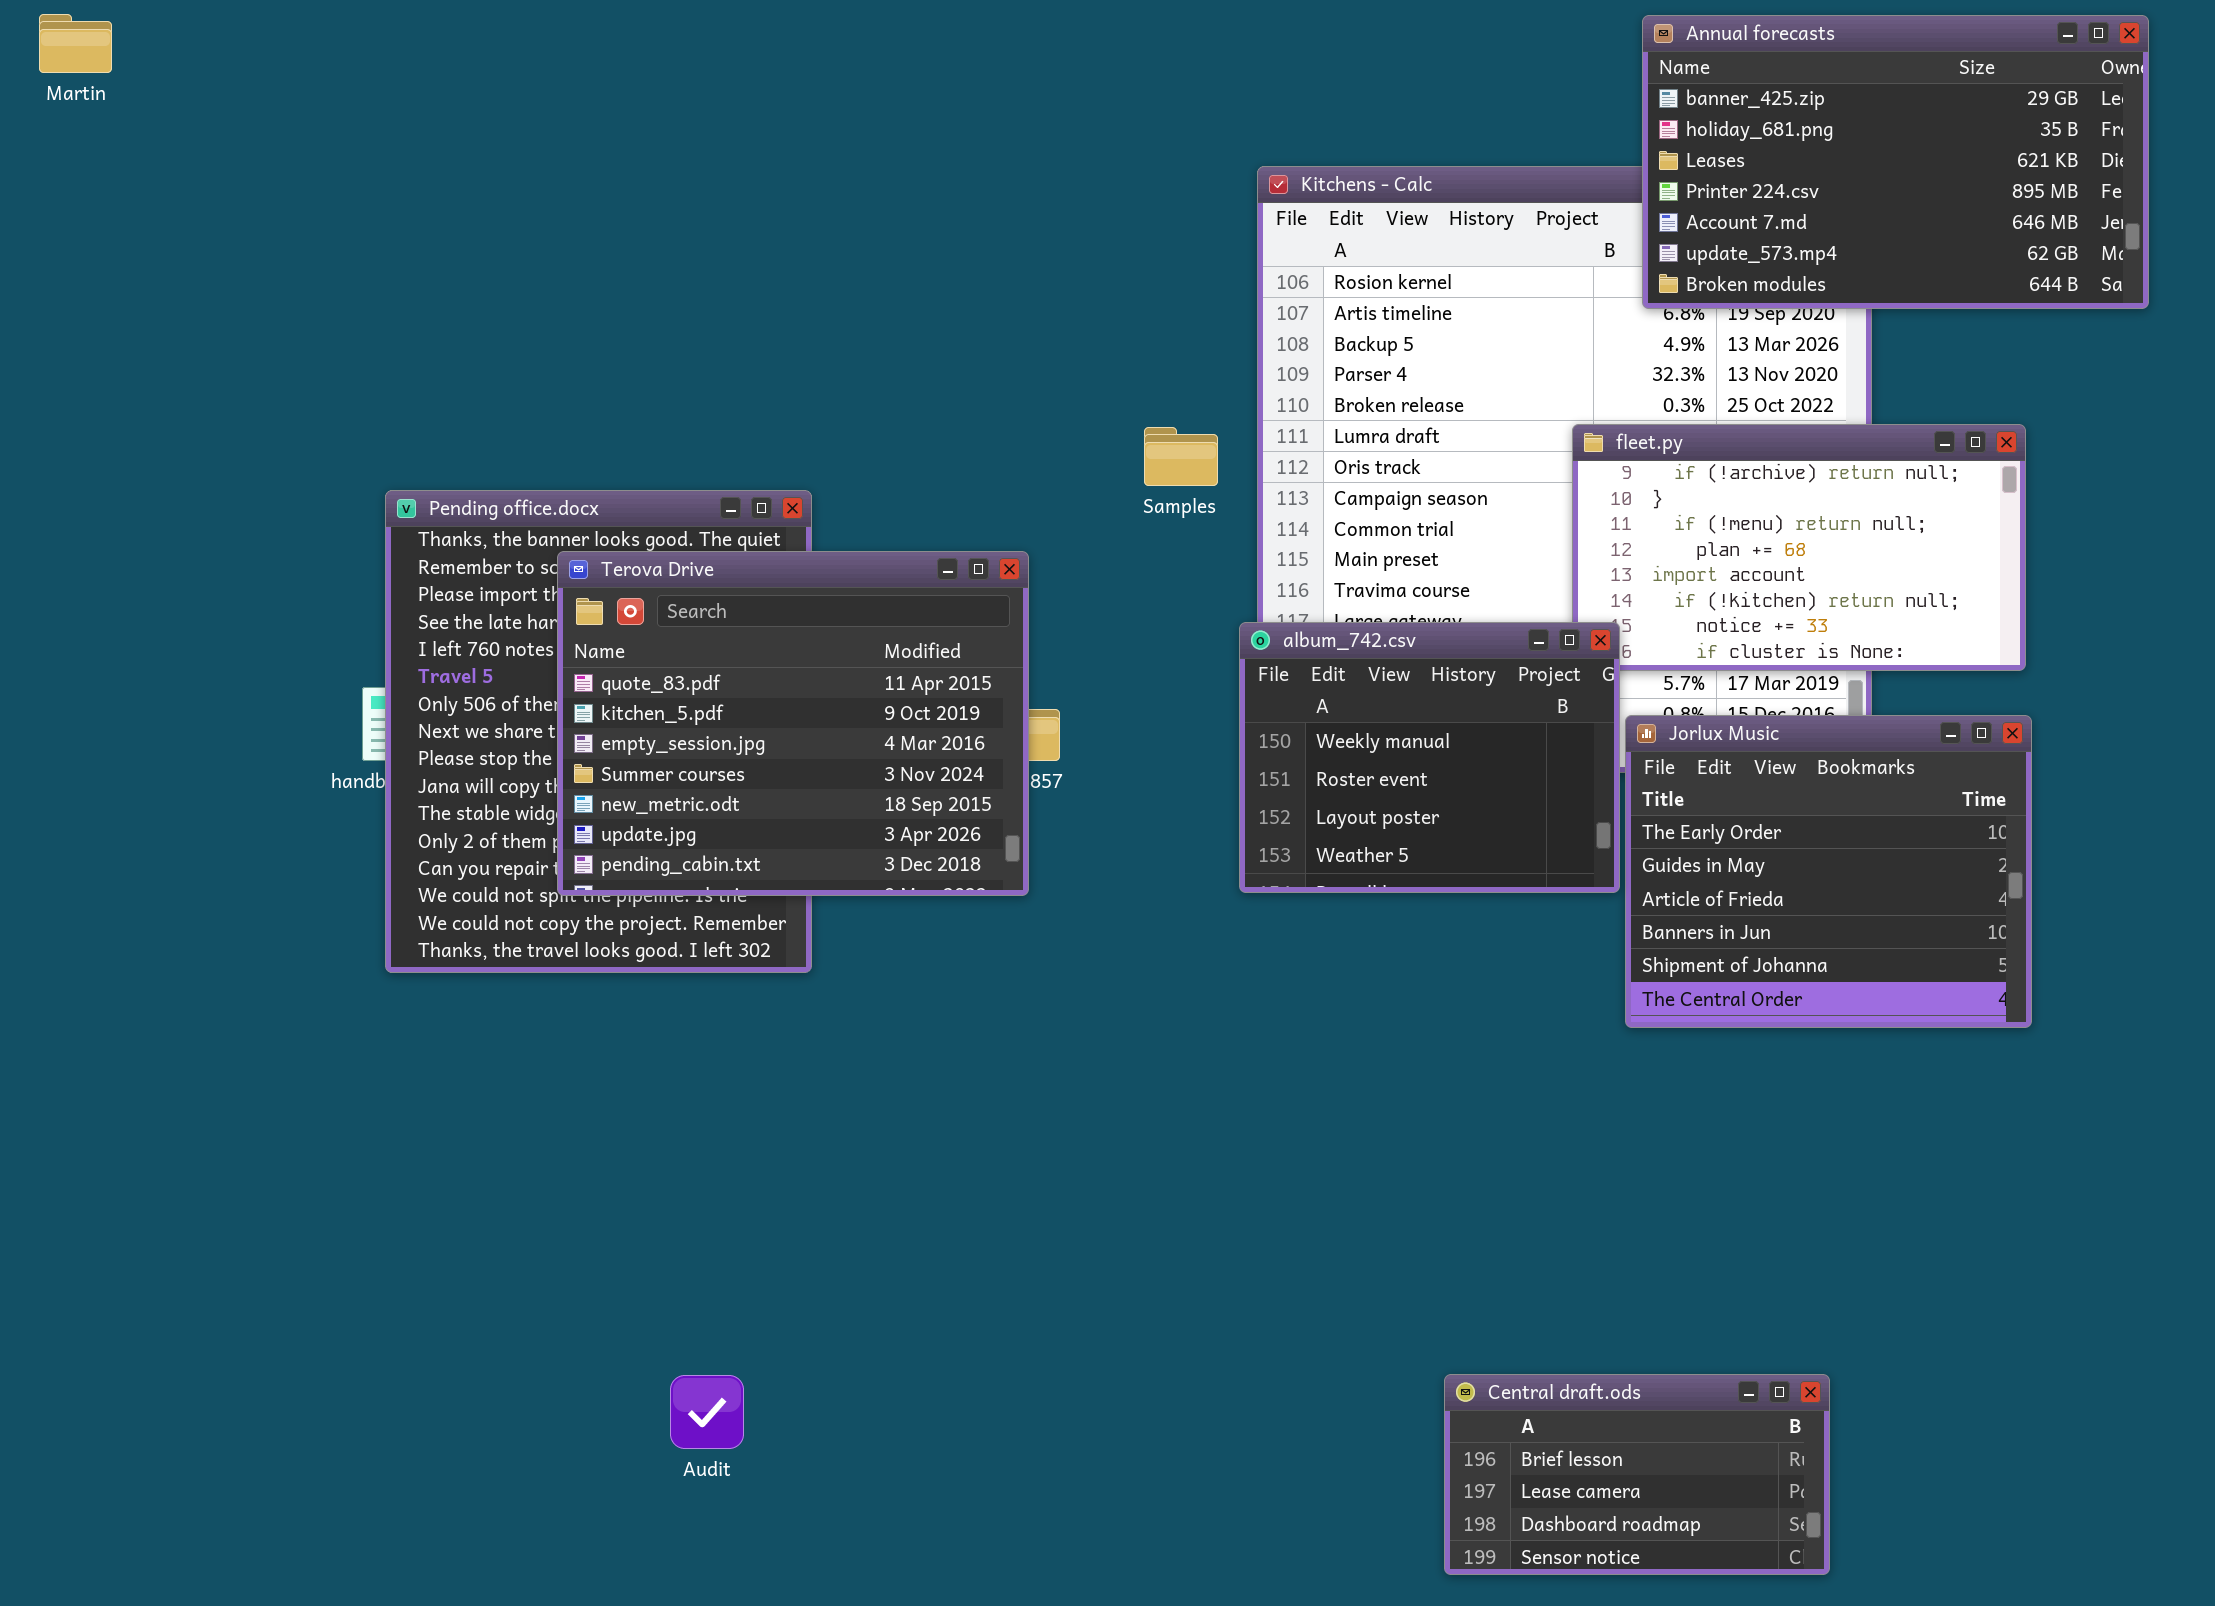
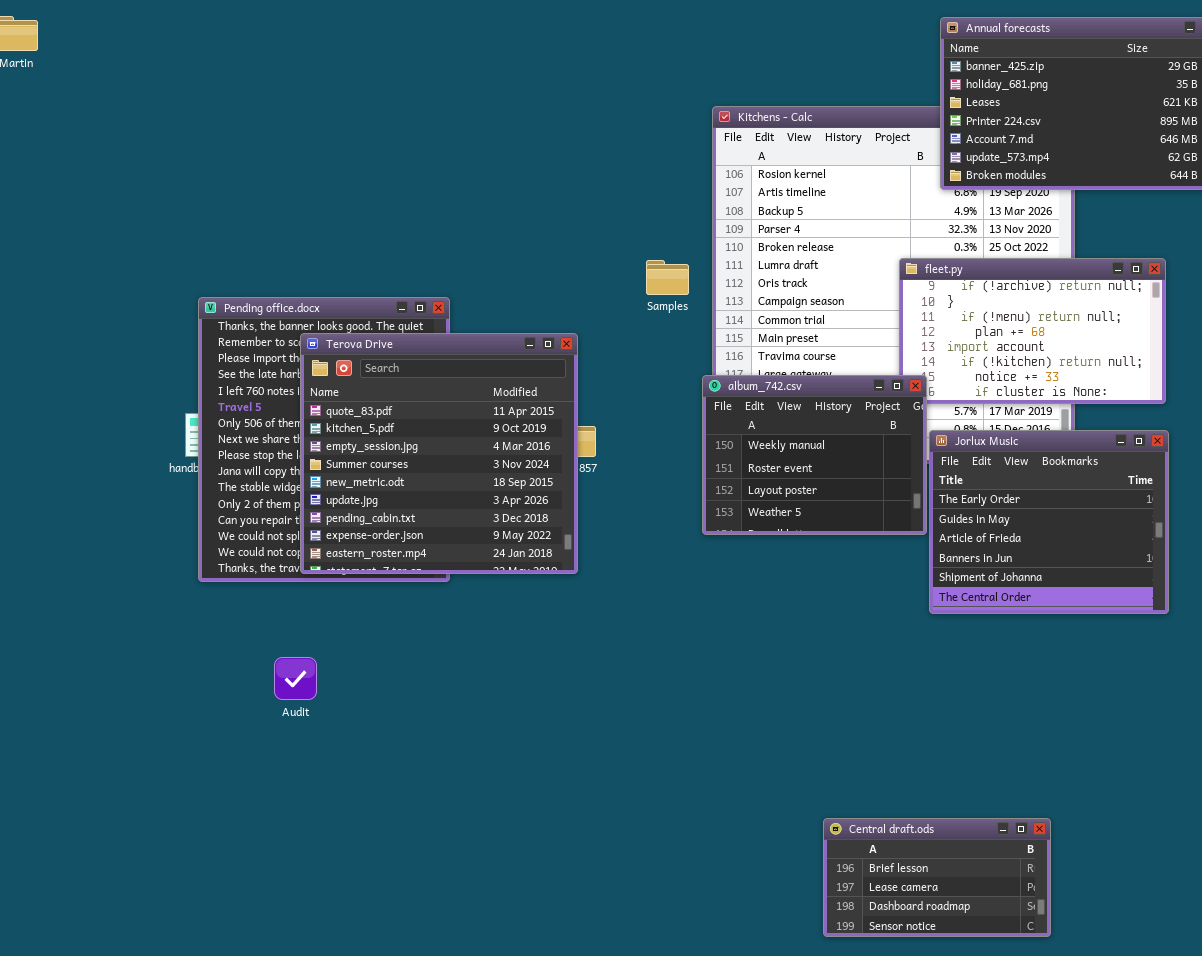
Terova Drive: [557,551,1029,896] -> [300,333,578,574], resized
Audit: [670,1375,744,1449] -> [274,657,317,700], moved

